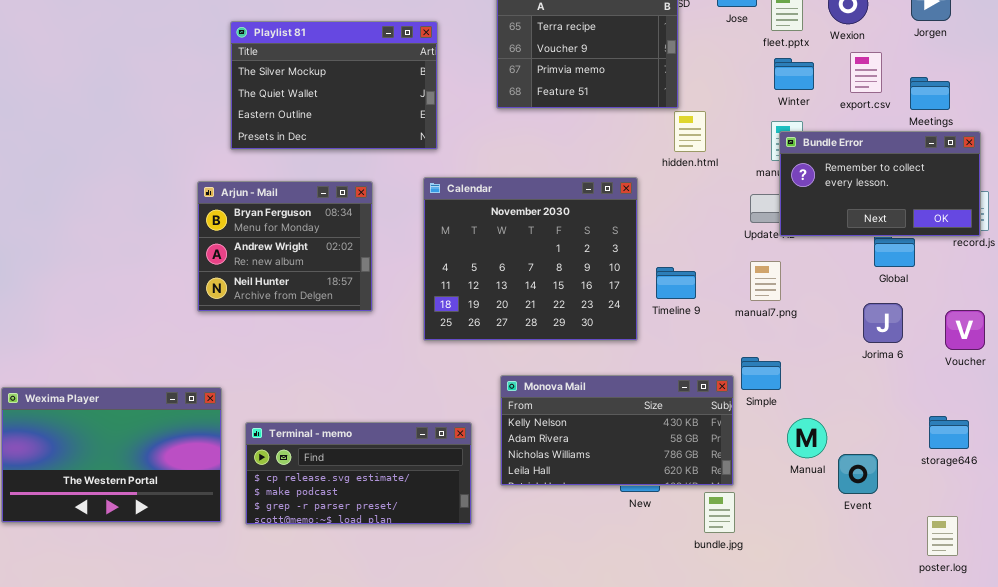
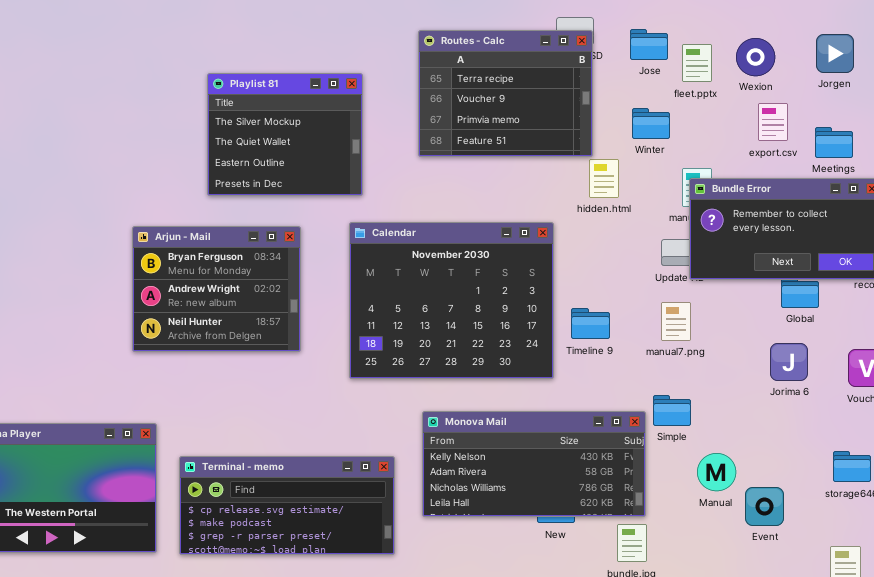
Playlist 81: [230,21,438,150] -> [207,73,363,196], resized
Winter: [774,58,814,90] -> [632,108,670,139], moved

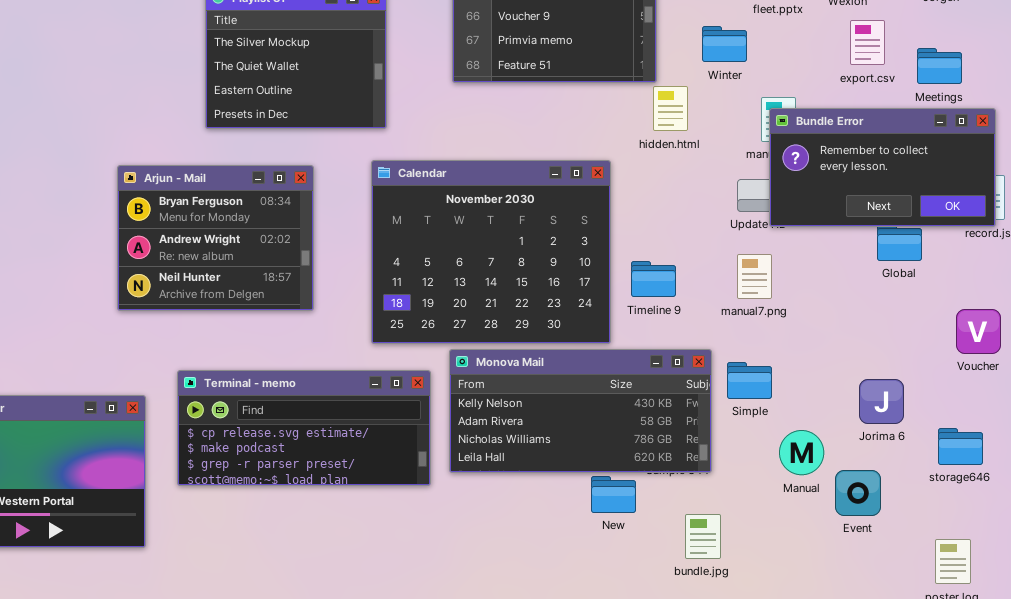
Jorima 6: [770,343,808,381] -> [859,379,904,424], moved
Monova Mail: [422,411,646,517] -> [449,349,712,473], moved
Terminal - memo: [179,456,395,555] -> [177,370,431,486], moved

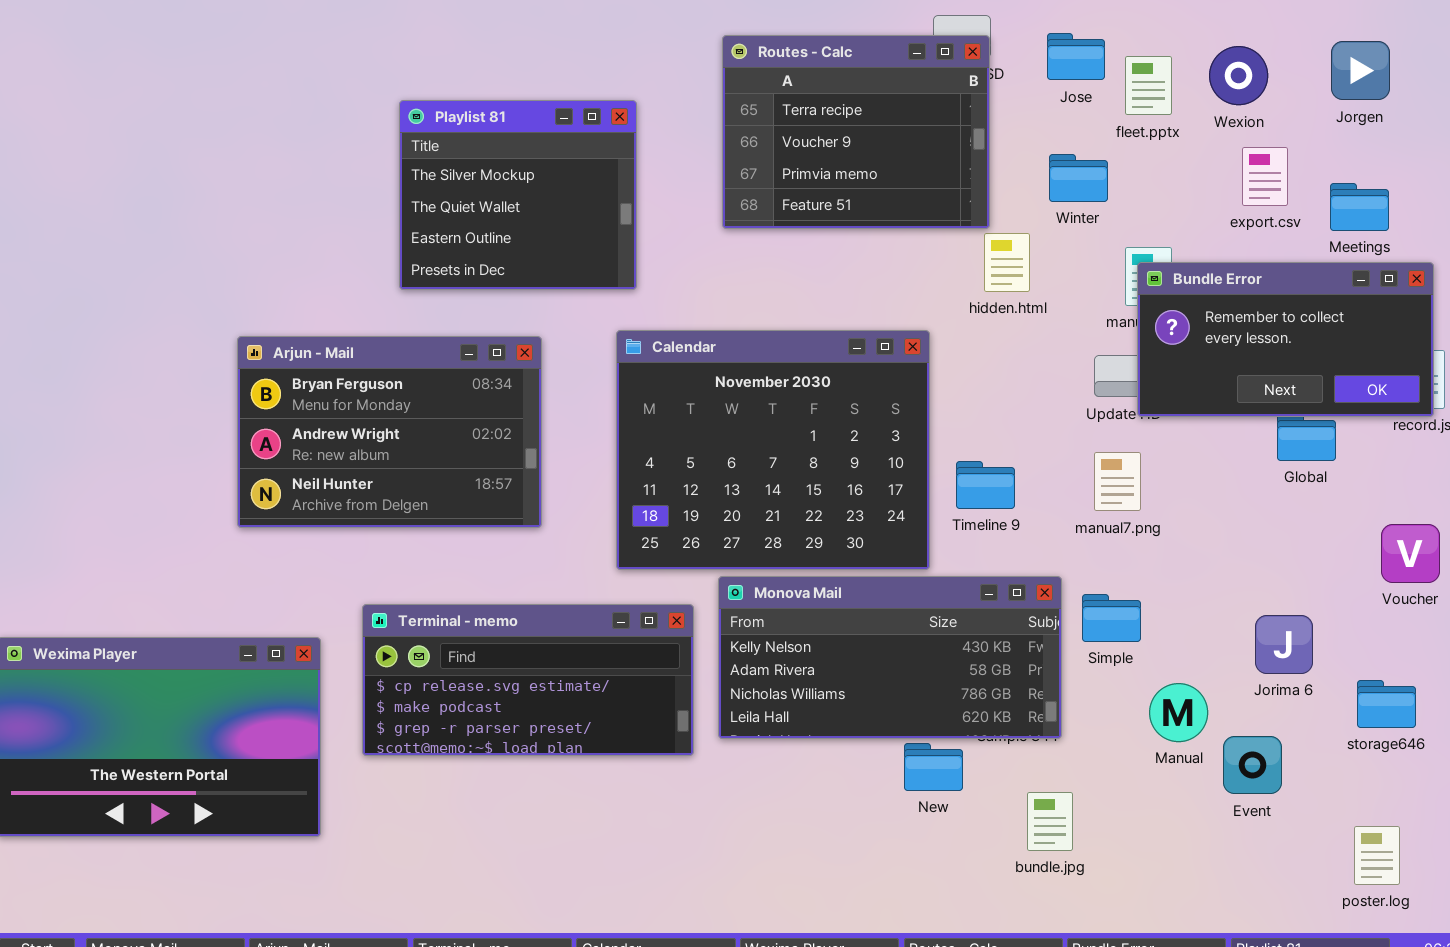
Arjun - Mail: [117,165,314,311] -> [237,336,542,528], resized

